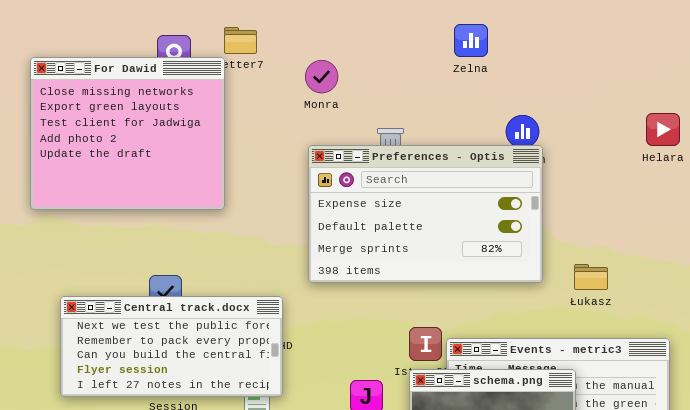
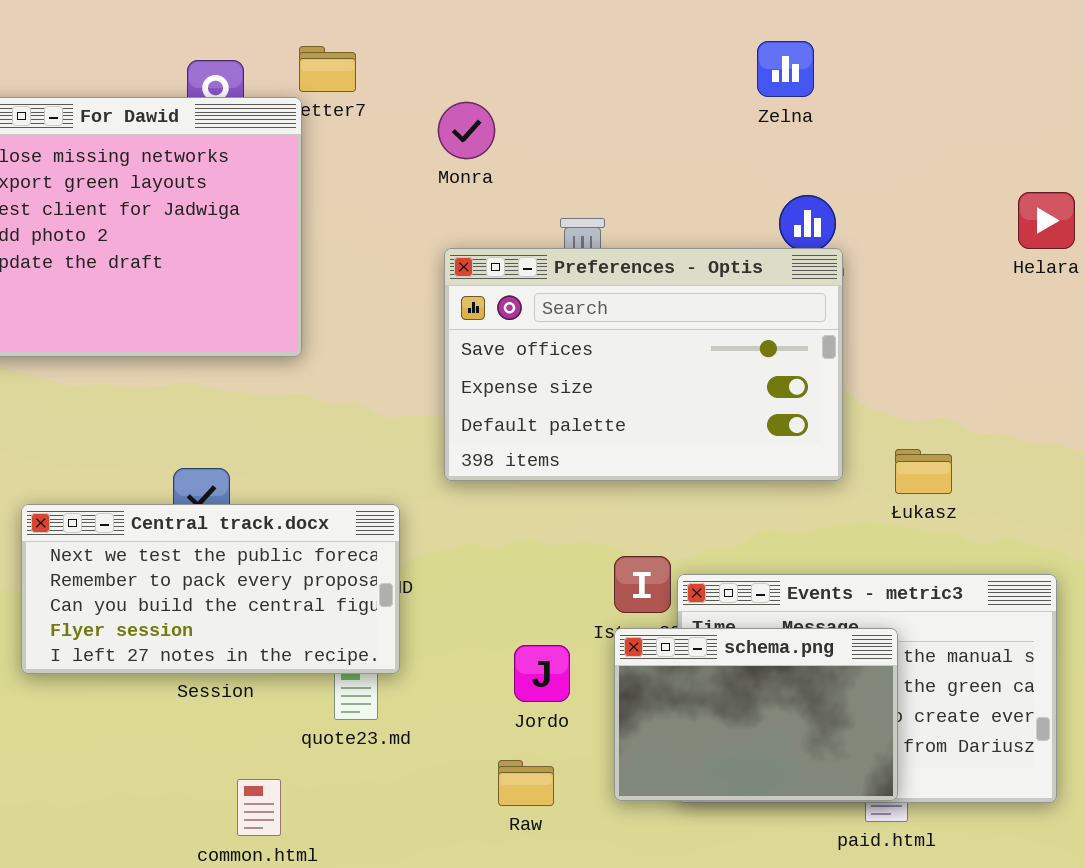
Zelna: [454,24,488,57] -> [757,41,814,97], moved
Preferences - Optis: [308,145,543,283] -> [444,248,843,481], scrolled up 1 row

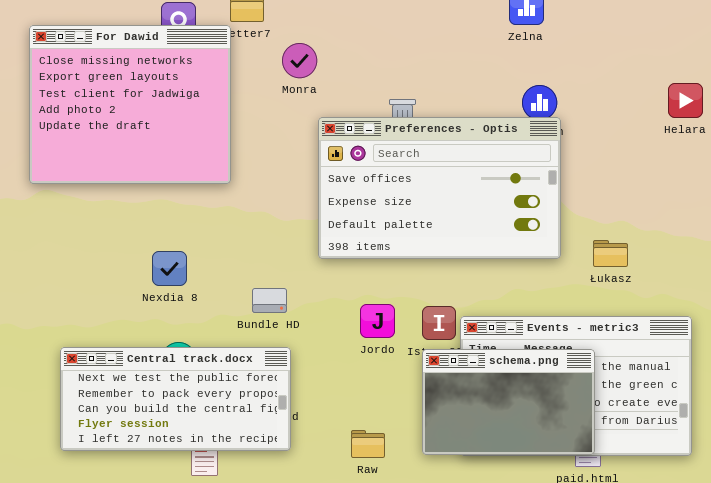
Monra: [438,102,495,159] -> [282,43,317,78], moved
Central track.docx: [21,504,400,674] -> [60,347,291,451], moved
Jordo: [514,645,570,702] -> [360,304,395,338], moved

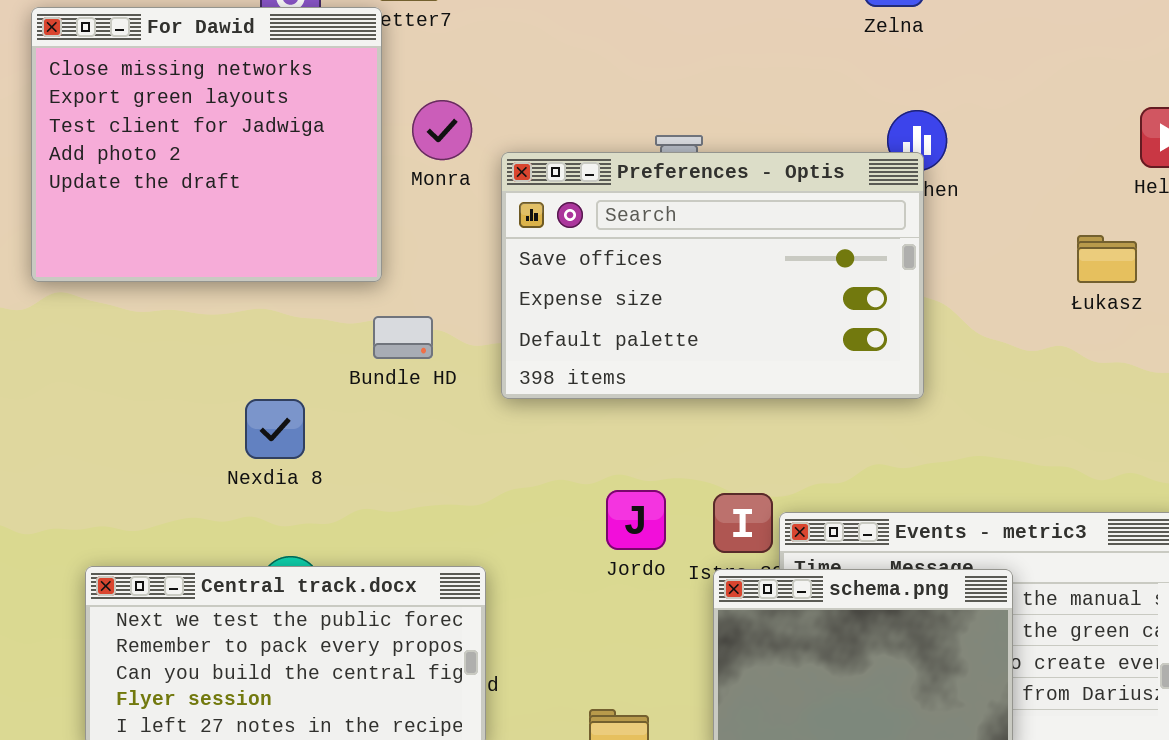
Monra: [282,43,317,78] -> [412,100,472,160], moved
Preferences - Optis: [318,117,561,259] -> [501,152,924,399], moved
Łukasz: [593,240,628,267] -> [1077,235,1137,283], moved
Bundle HD: [252,288,287,313] -> [373,316,433,359], moved

